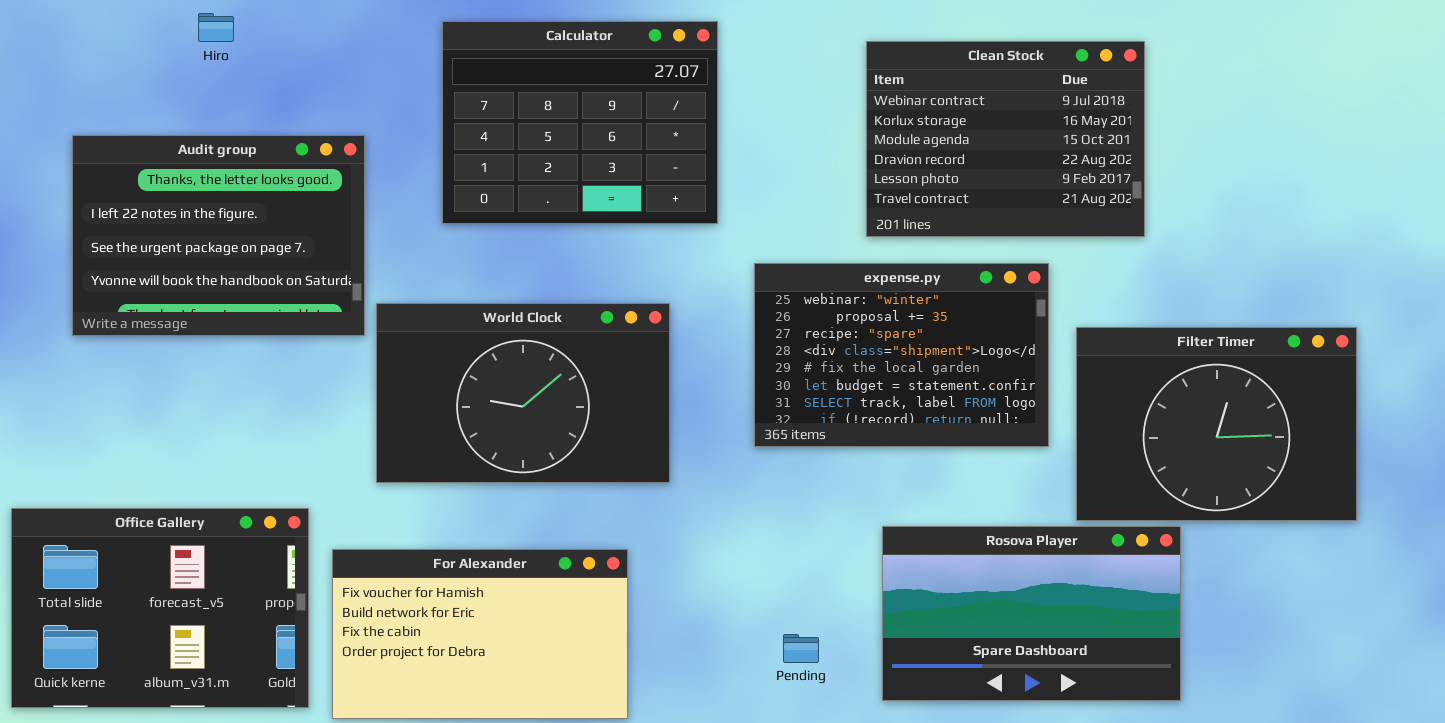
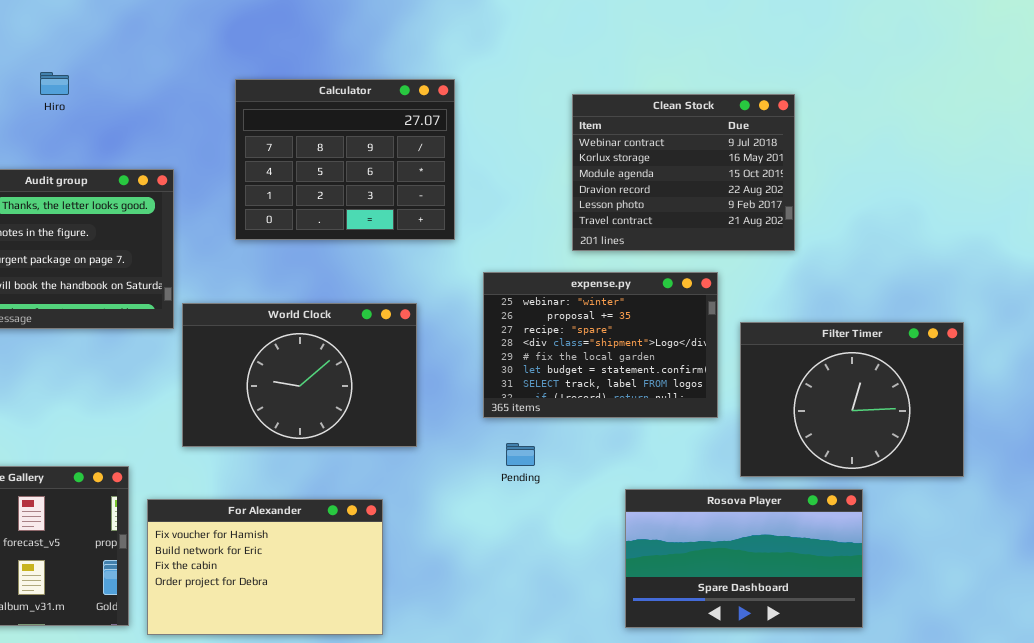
Rosova Player: [882,526,1181,701] -> [625,489,863,628], moved
Pending: [783,634,819,663] -> [506,443,535,466], moved

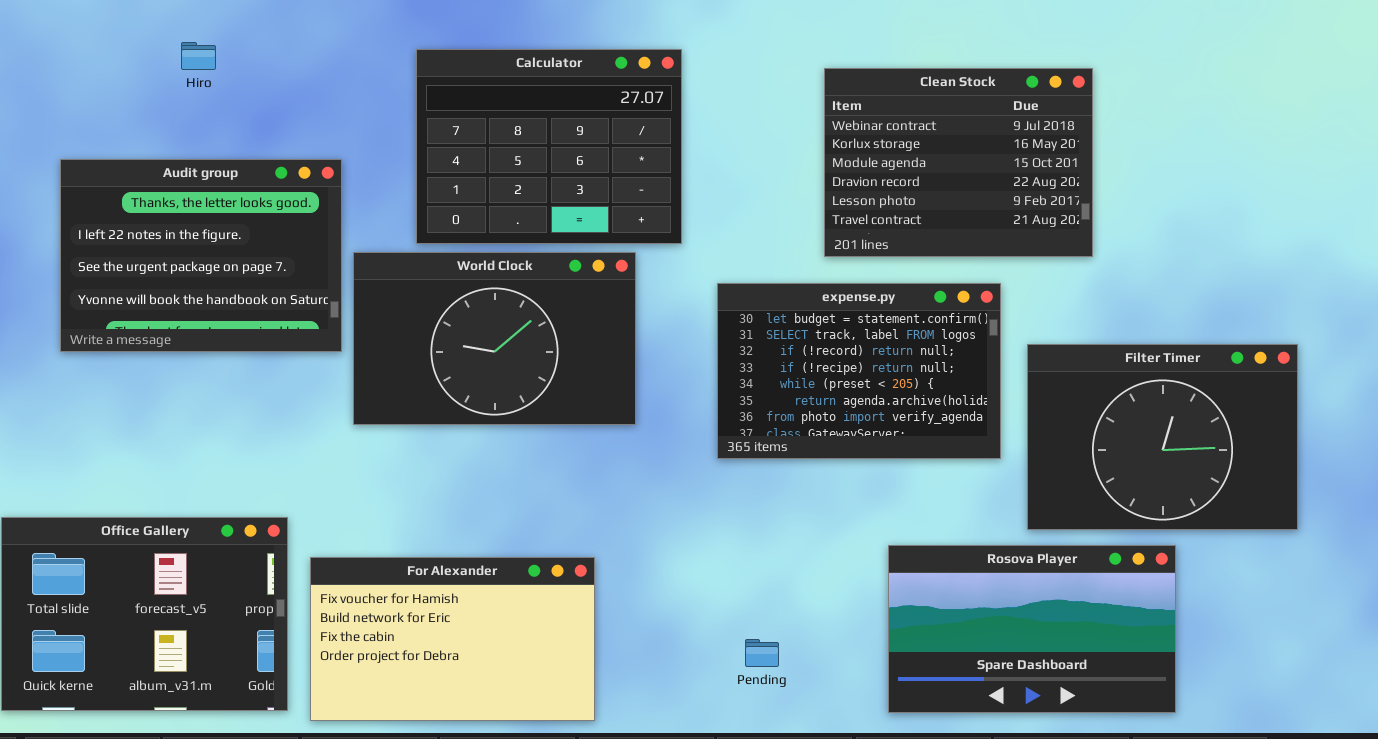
expense.py: [483,272,718,418] -> [717,283,1001,459], scrolled down 5 rows
World Clock: [182,303,417,447] -> [353,252,636,425], moved
Pending: [506,443,535,466] -> [745,639,779,667], moved

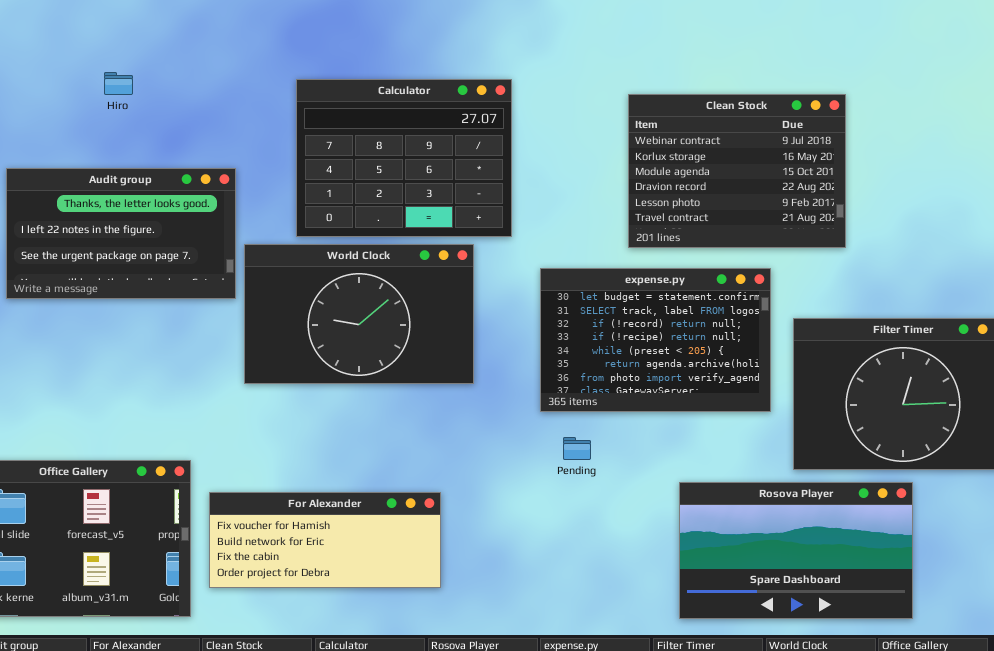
Audit group: [60,159,342,352] -> [6,168,236,299], resized
For Alexander: [310,557,595,721] -> [209,492,441,588], resized
Pending: [745,639,779,667] -> [563,437,591,460], moved

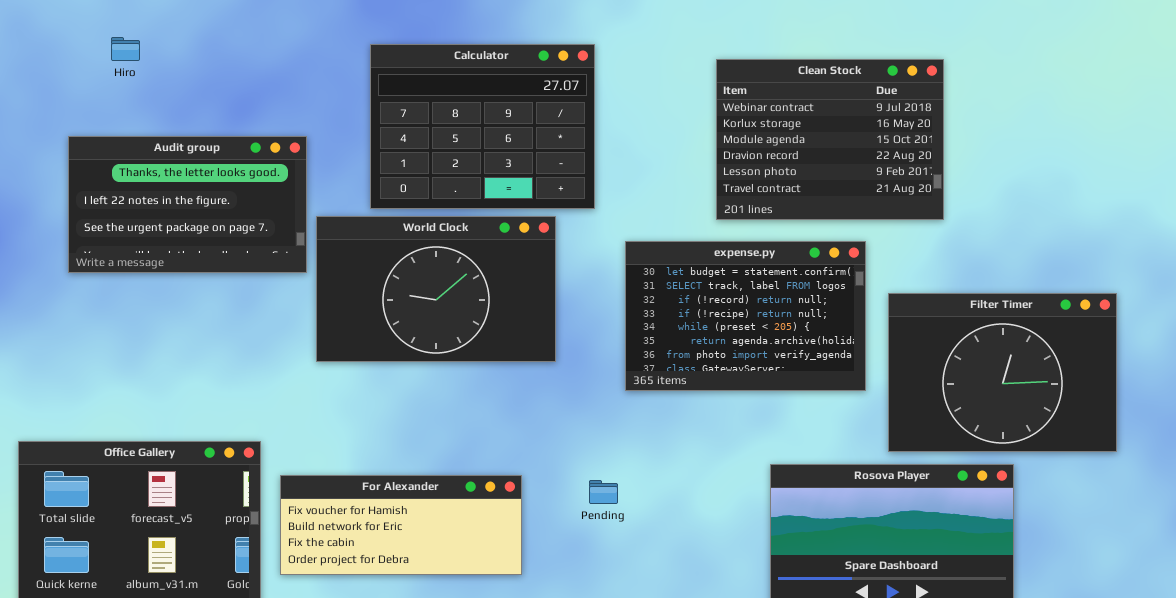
Hiro: [104,72,133,95] -> [111,37,140,61], moved
Pending: [563,437,591,460] -> [589,480,618,504], moved

